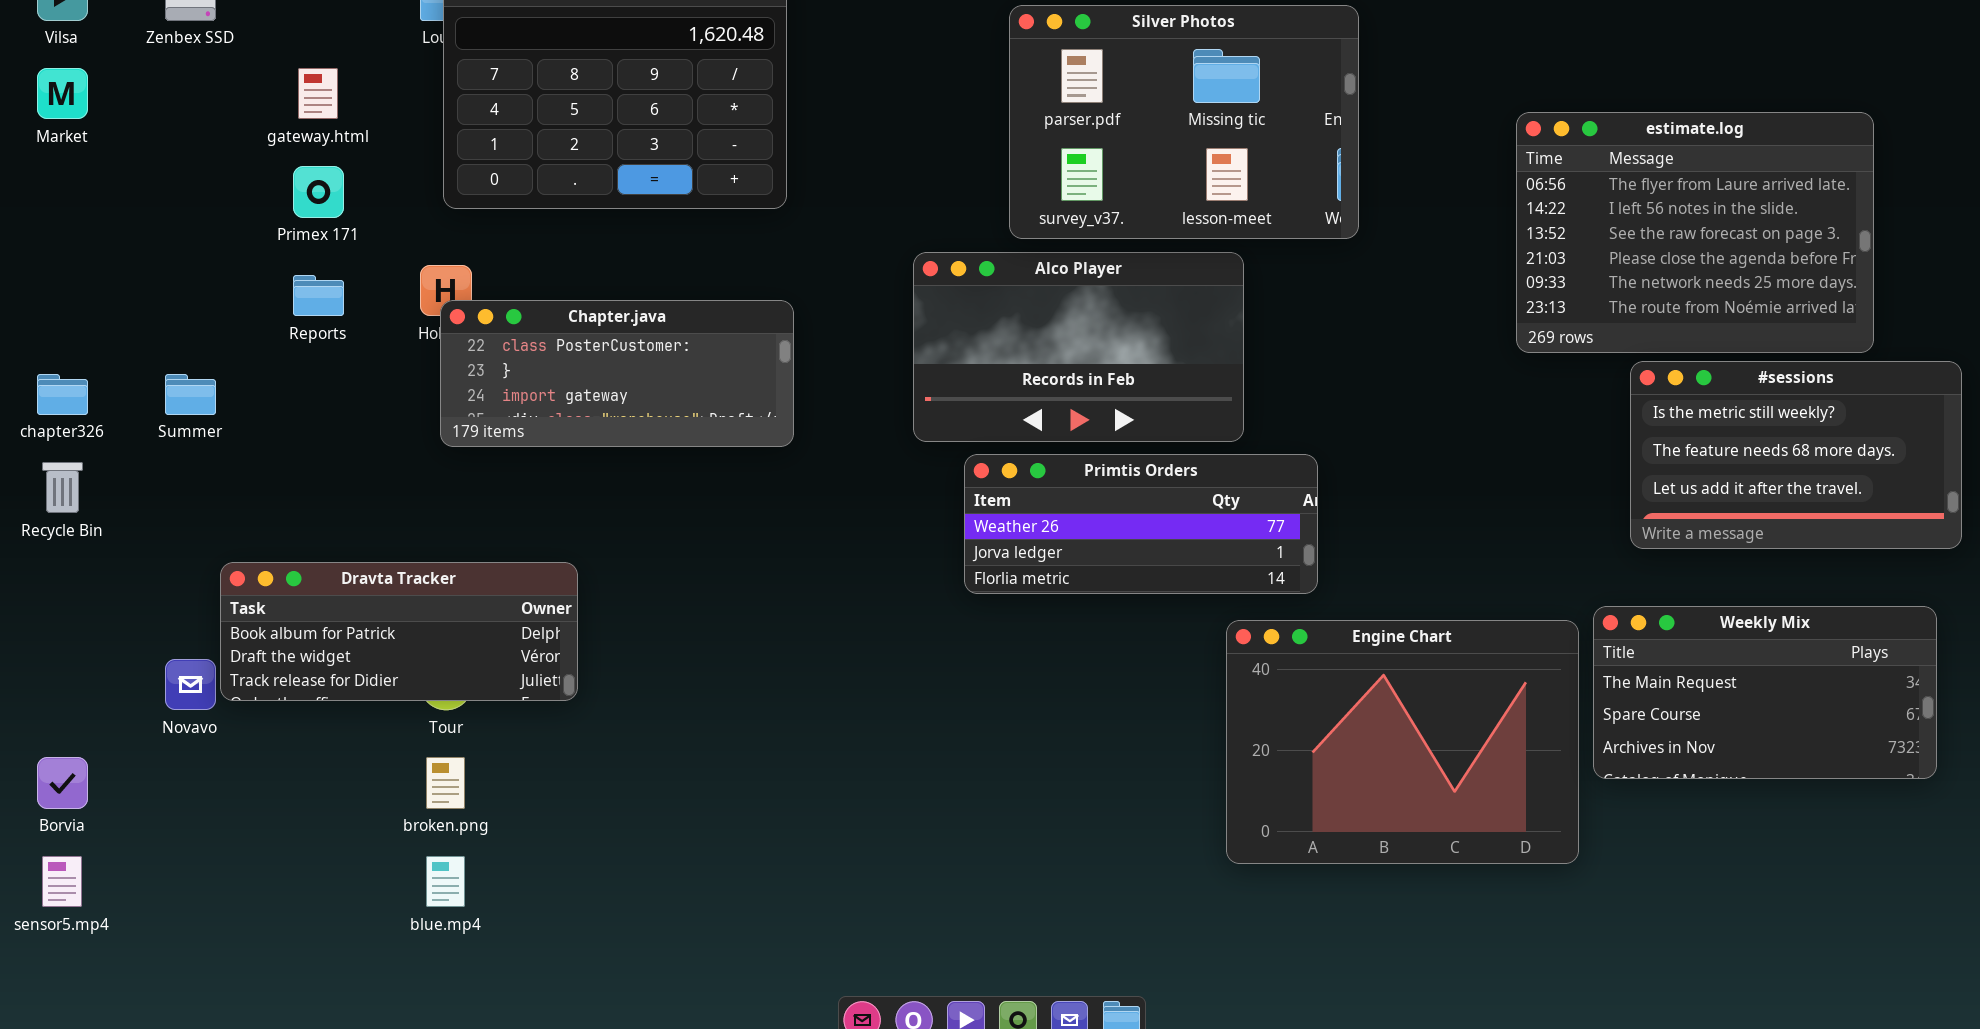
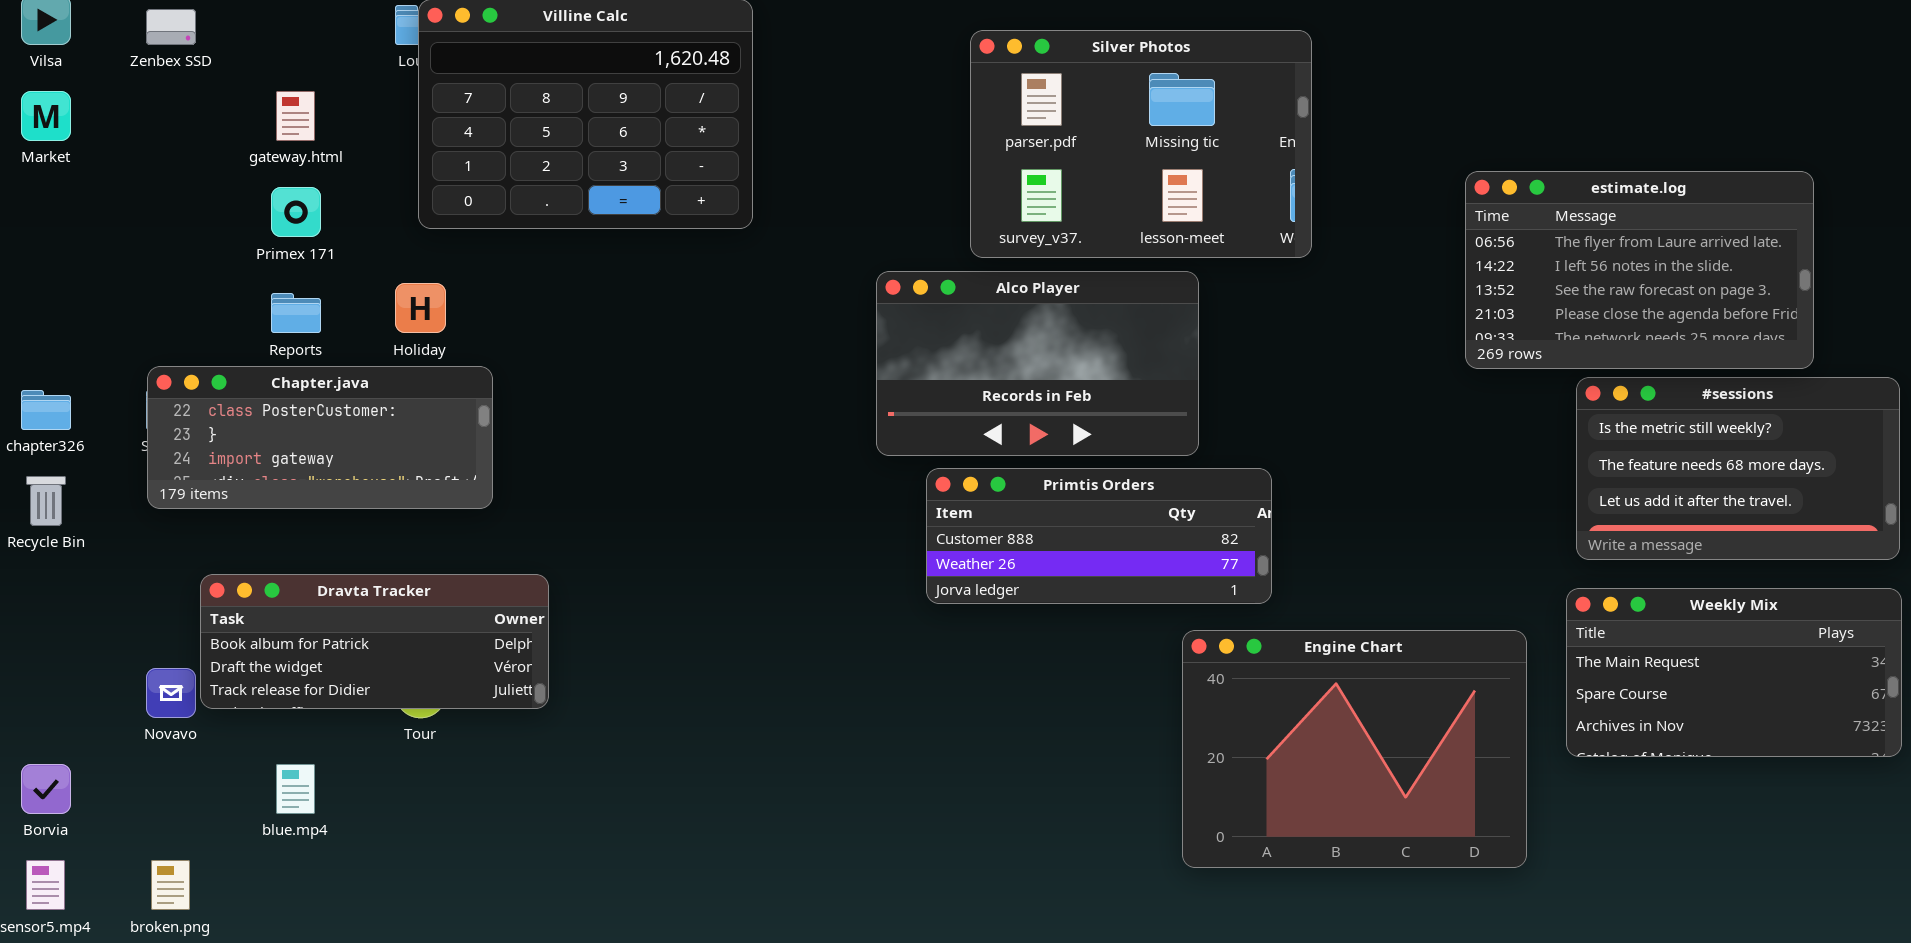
estimate.log: [1516,112,1874,353] -> [1465,171,1814,369], resized
Chapter.java: [440,300,794,447] -> [147,366,493,509], moved
Primtis Orders: [964,454,1318,594] -> [926,468,1272,604], scrolled up 1 row
Weekly Mix: [1593,606,1937,779] -> [1566,588,1902,757], moved
broken.png: [426,757,465,809] -> [151,860,190,910], moved
blue.mp4: [426,856,465,907] -> [276,764,315,814], moved

